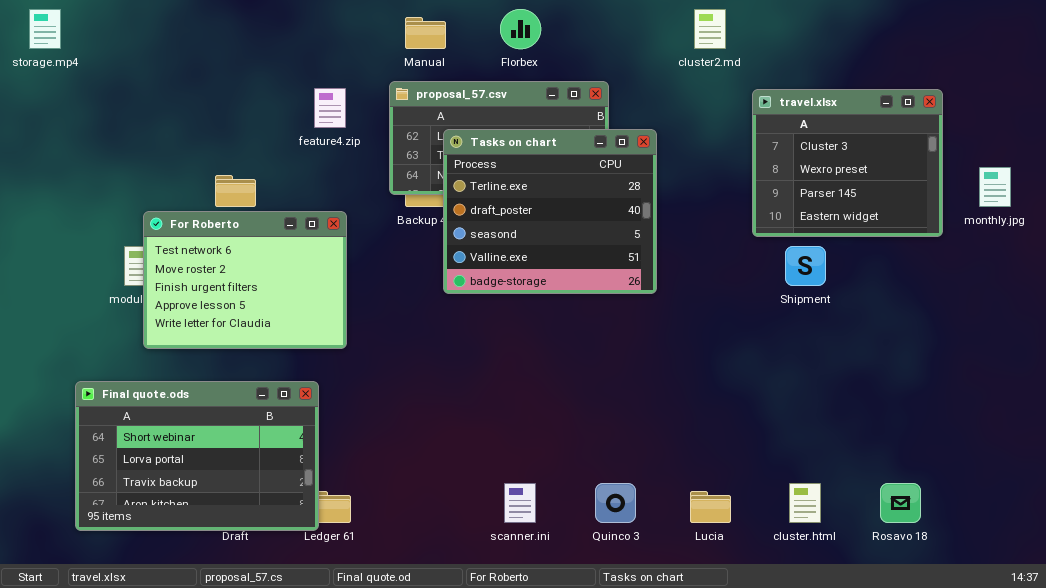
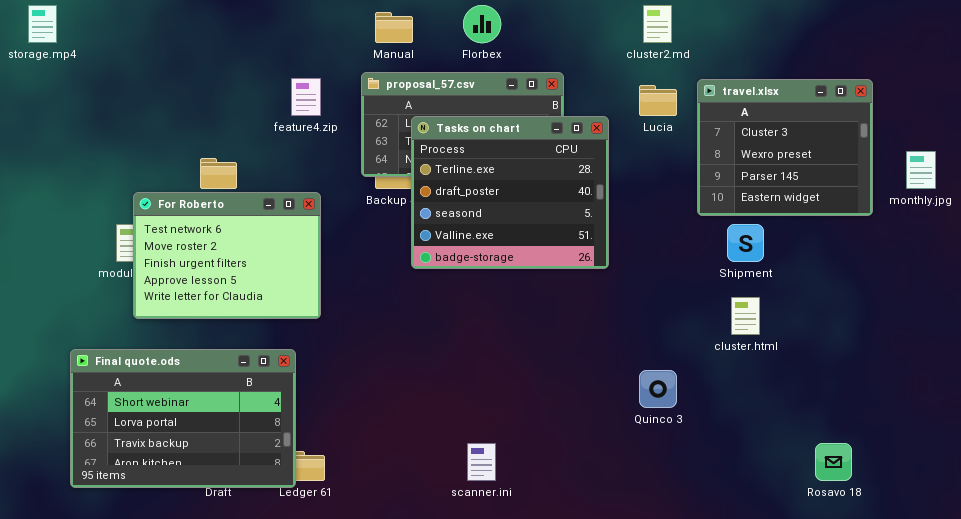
Quinco 3: [595,483,636,523] -> [639,370,677,408], moved
cluster.html: [789,483,821,523] -> [731,297,760,335], moved
Lucia: [690,491,731,523] -> [639,85,677,116], moved

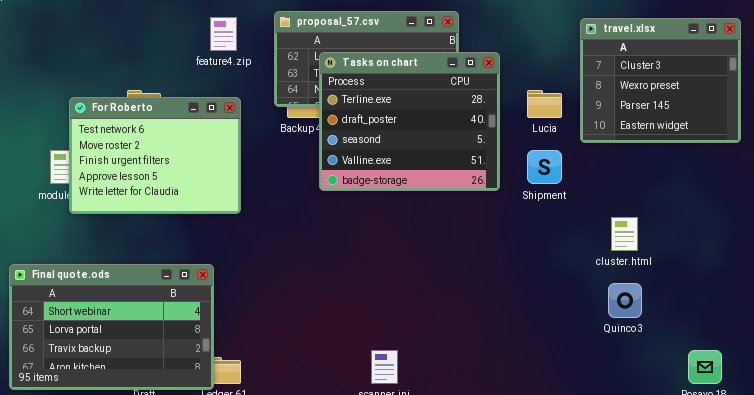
Lucia: [639,85,677,116] -> [527,90,562,118], moved
For Roberto: [133,192,321,319] -> [69,97,241,214], moved
Shipment: [727,224,764,262] -> [527,150,562,184], moved
Quinco 3: [639,370,677,408] -> [608,283,642,318], moved

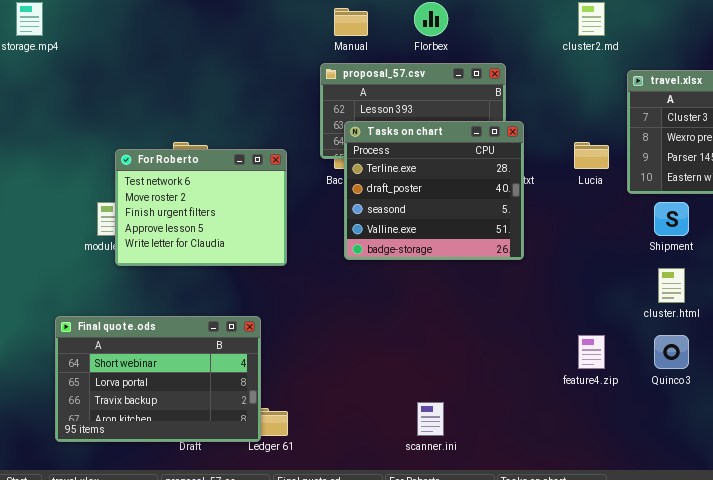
feature4.zip: [210,17,237,51] -> [578,335,605,369], moved
Tasks on chart: [319,52,500,191] -> [344,121,524,260], moved
Shipment: [527,150,562,184] -> [654,202,689,236], moved

